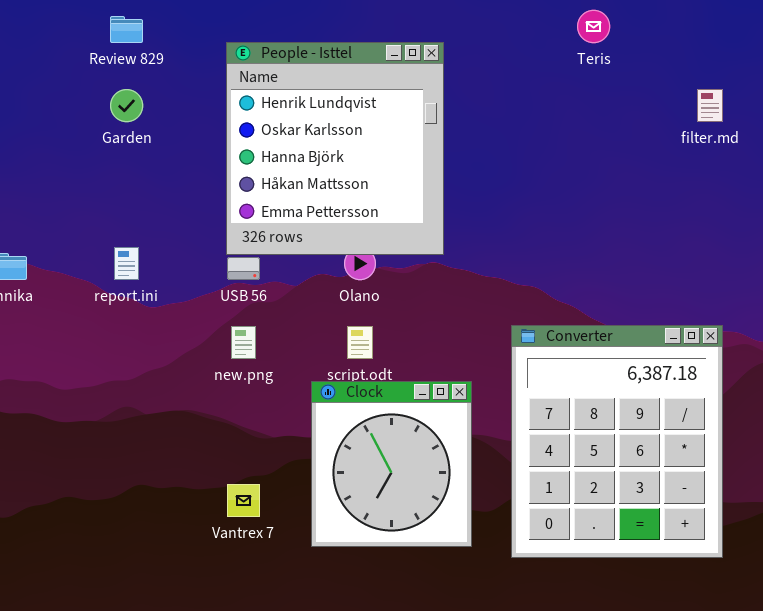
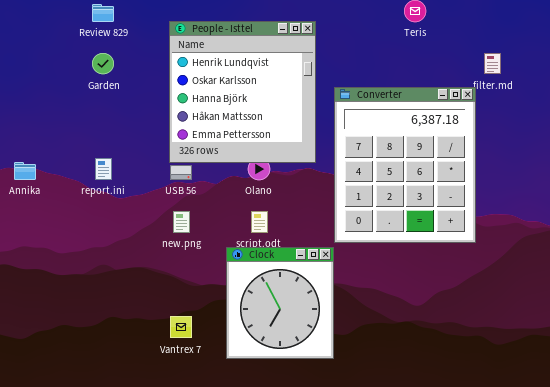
Converter: [511,325,723,558] -> [334,87,476,243], moved

